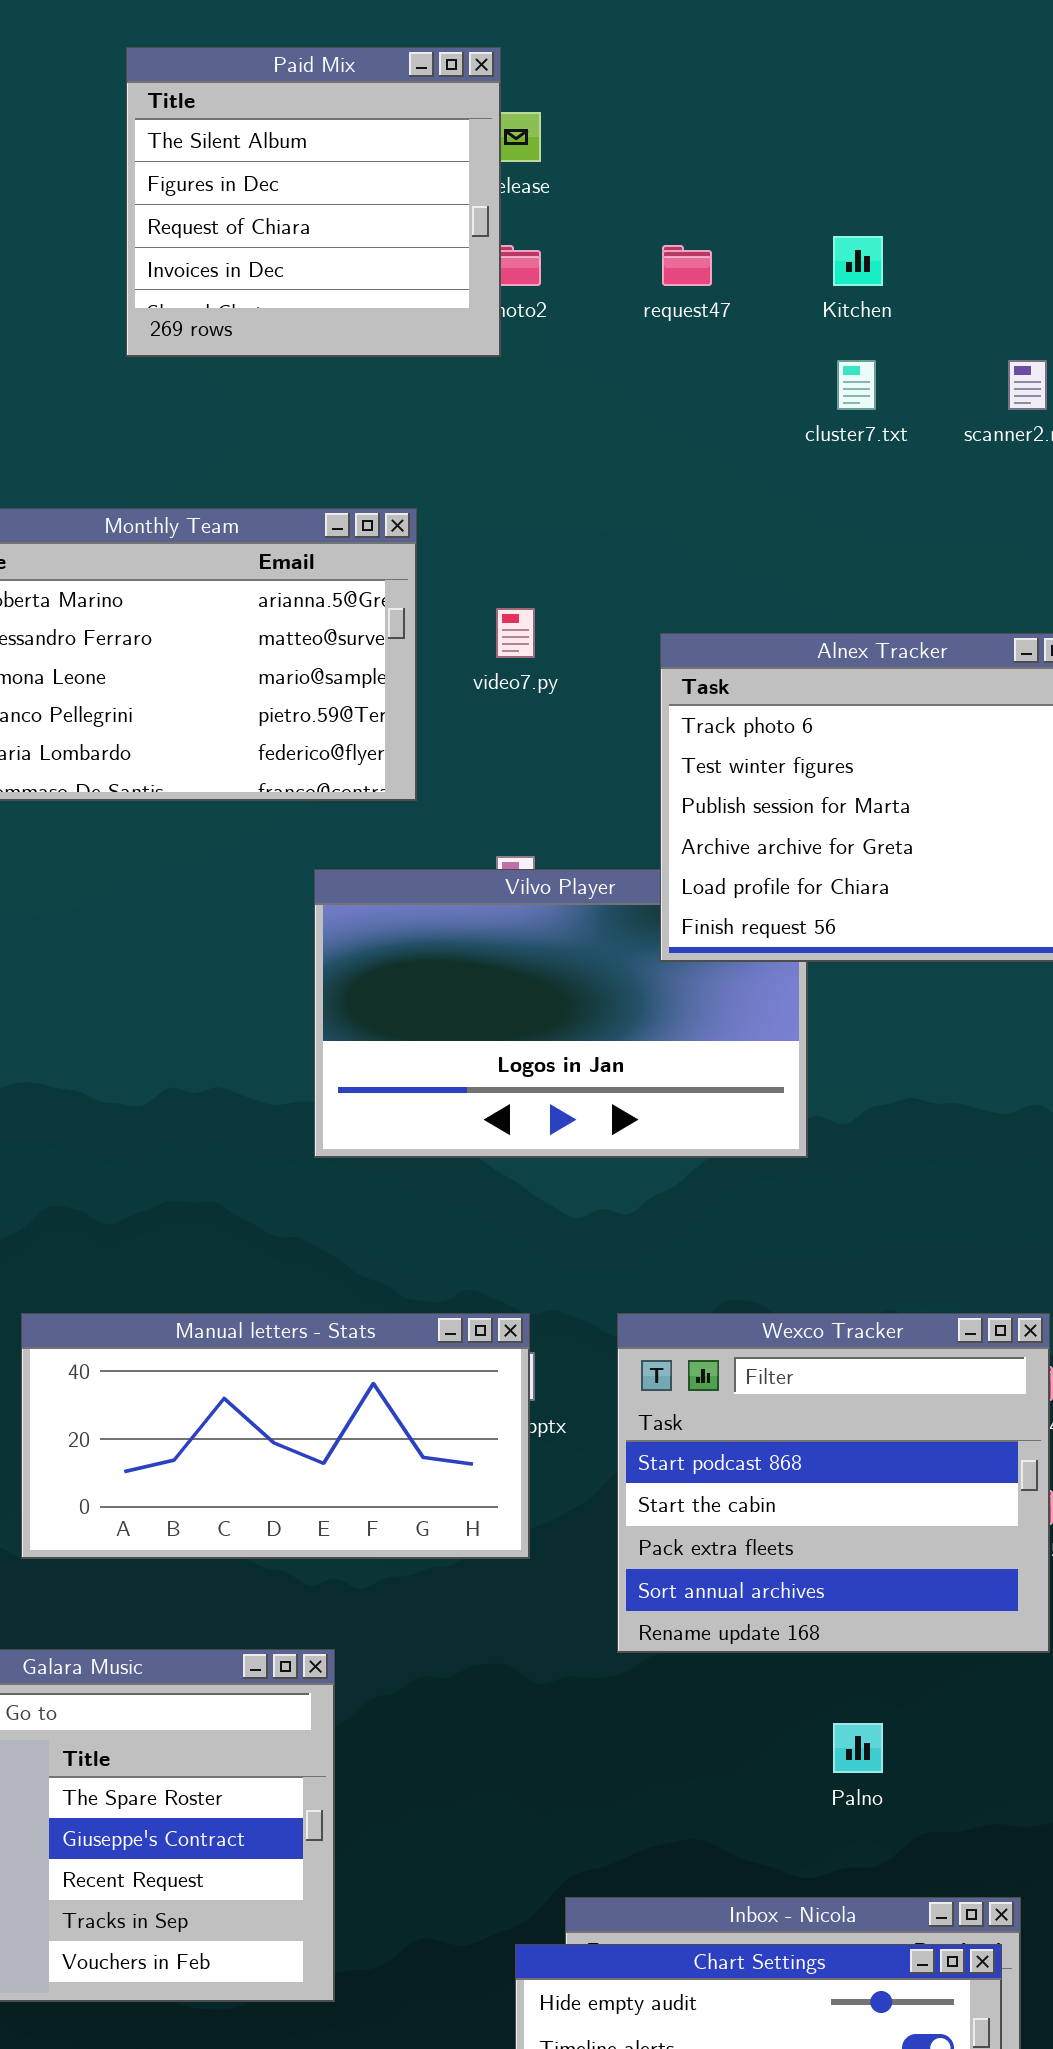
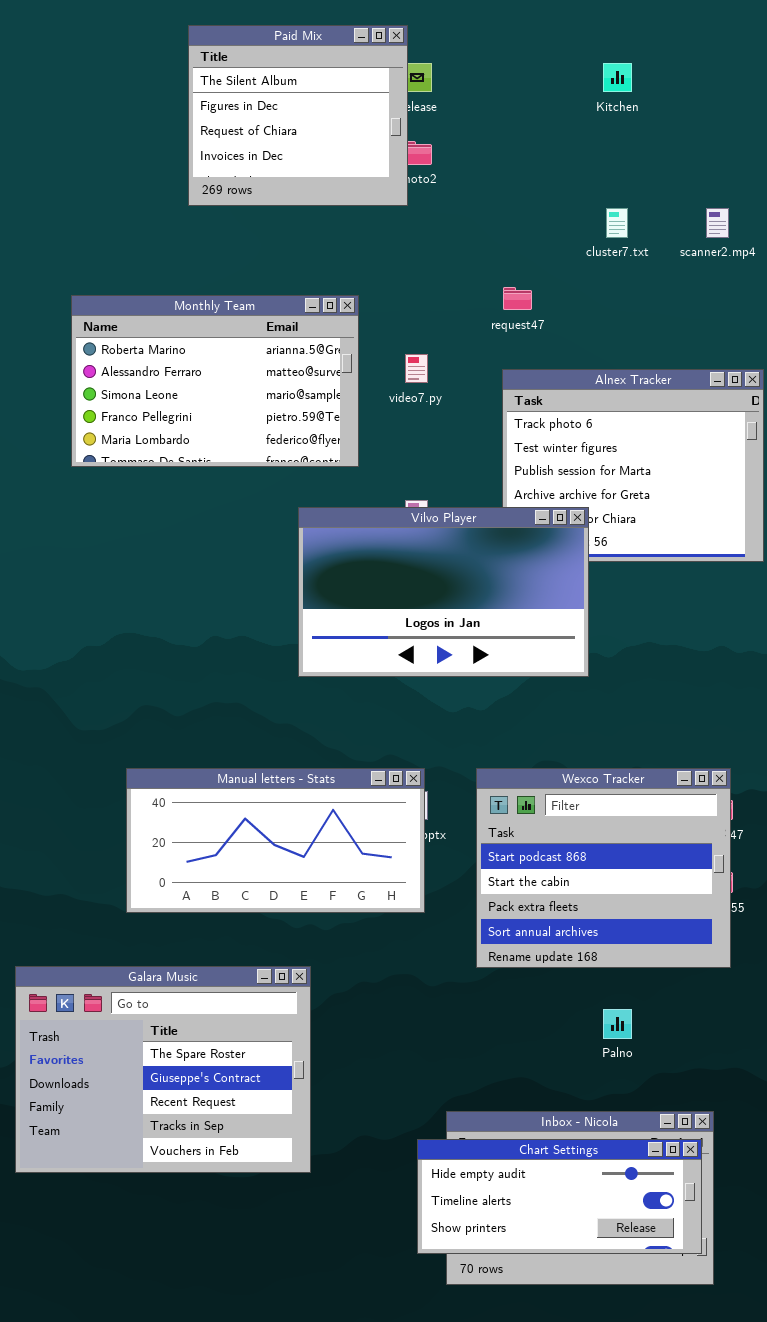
Kitchen: [833,236,883,286] -> [603,63,632,92], moved
request47: [662,245,712,286] -> [503,287,532,310], moved
Vilvo Player: [314,869,808,1158] -> [298,507,589,677], raised

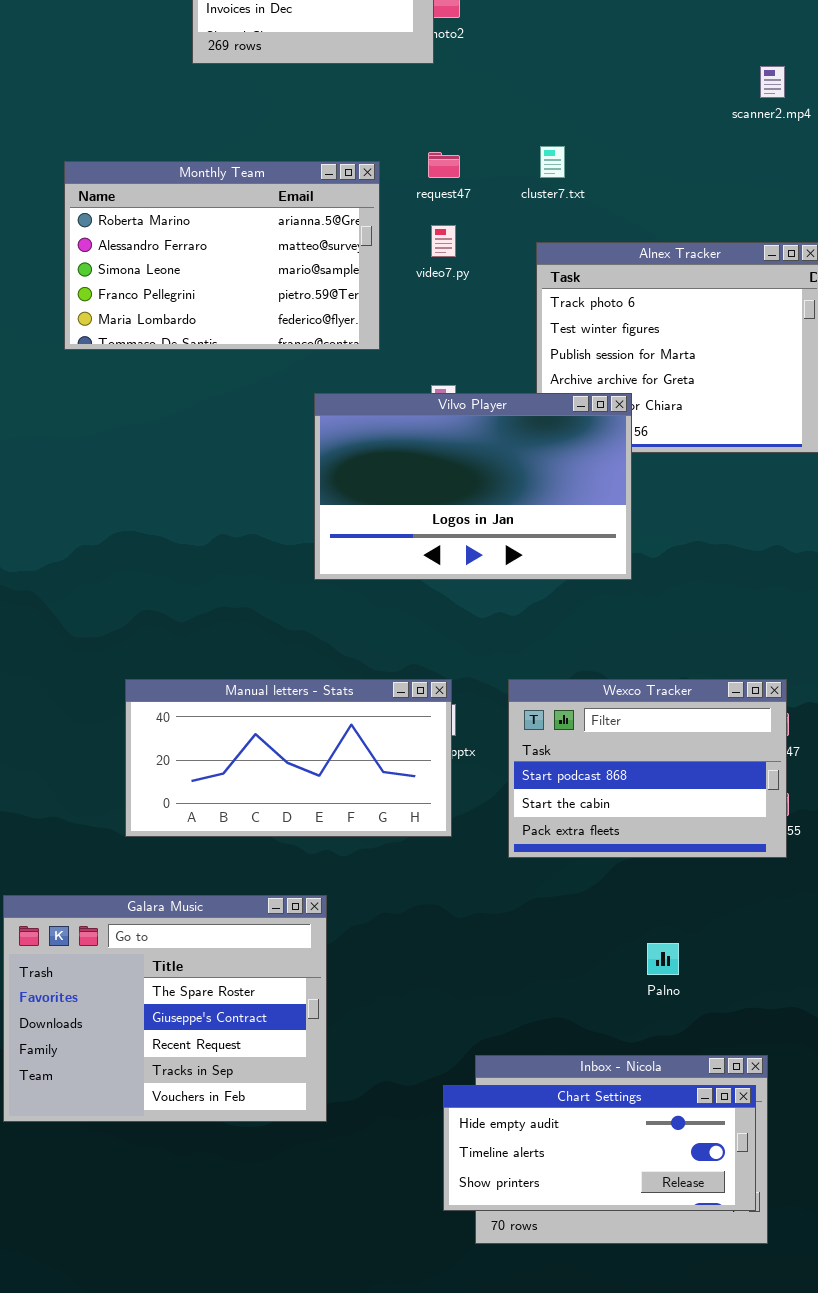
cluster7.txt: [606,208,628,238] -> [540,146,565,178], moved
request47: [503,287,532,310] -> [428,152,460,178], moved
Wexco Tracker: [476,768,731,968] -> [508,679,787,858], resized

